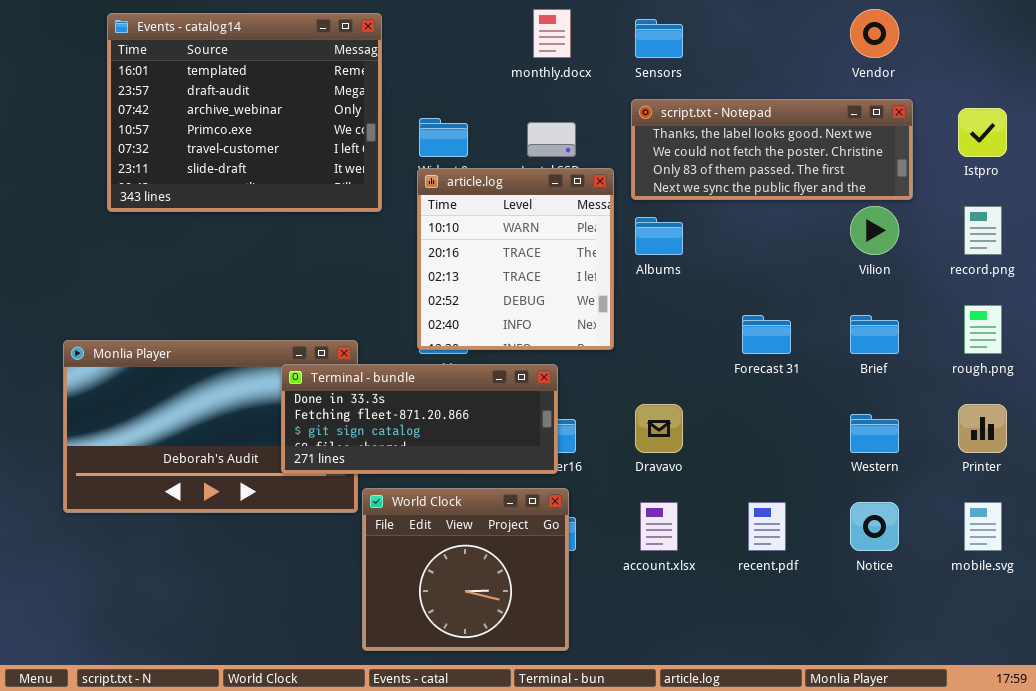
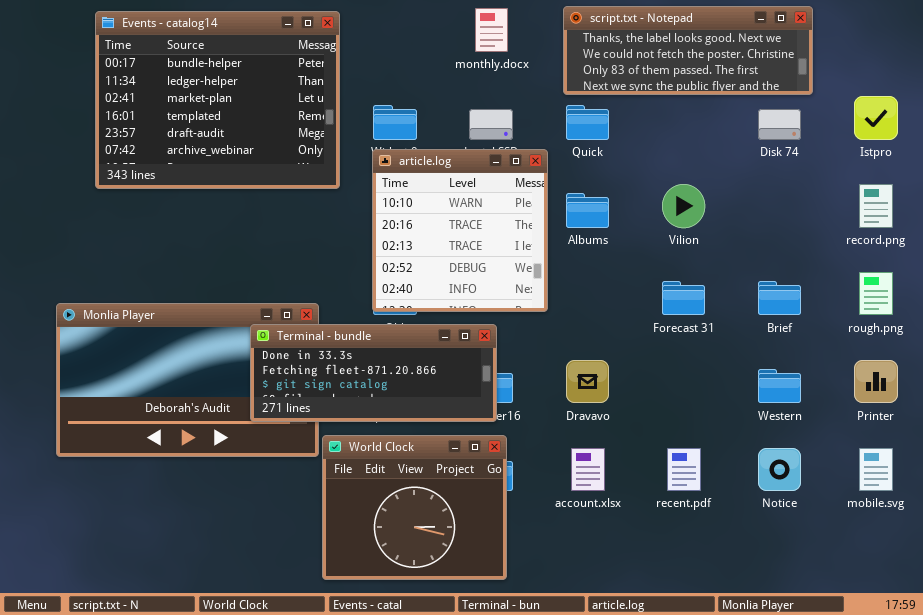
Events - catalog14: [107,13,382,212] -> [95,11,340,189], scrolled up 3 rows
script.txt - Notepad: [631,99,913,200] -> [563,6,813,95], moved
Vilion: [850,206,899,255] -> [662,184,705,228], moved

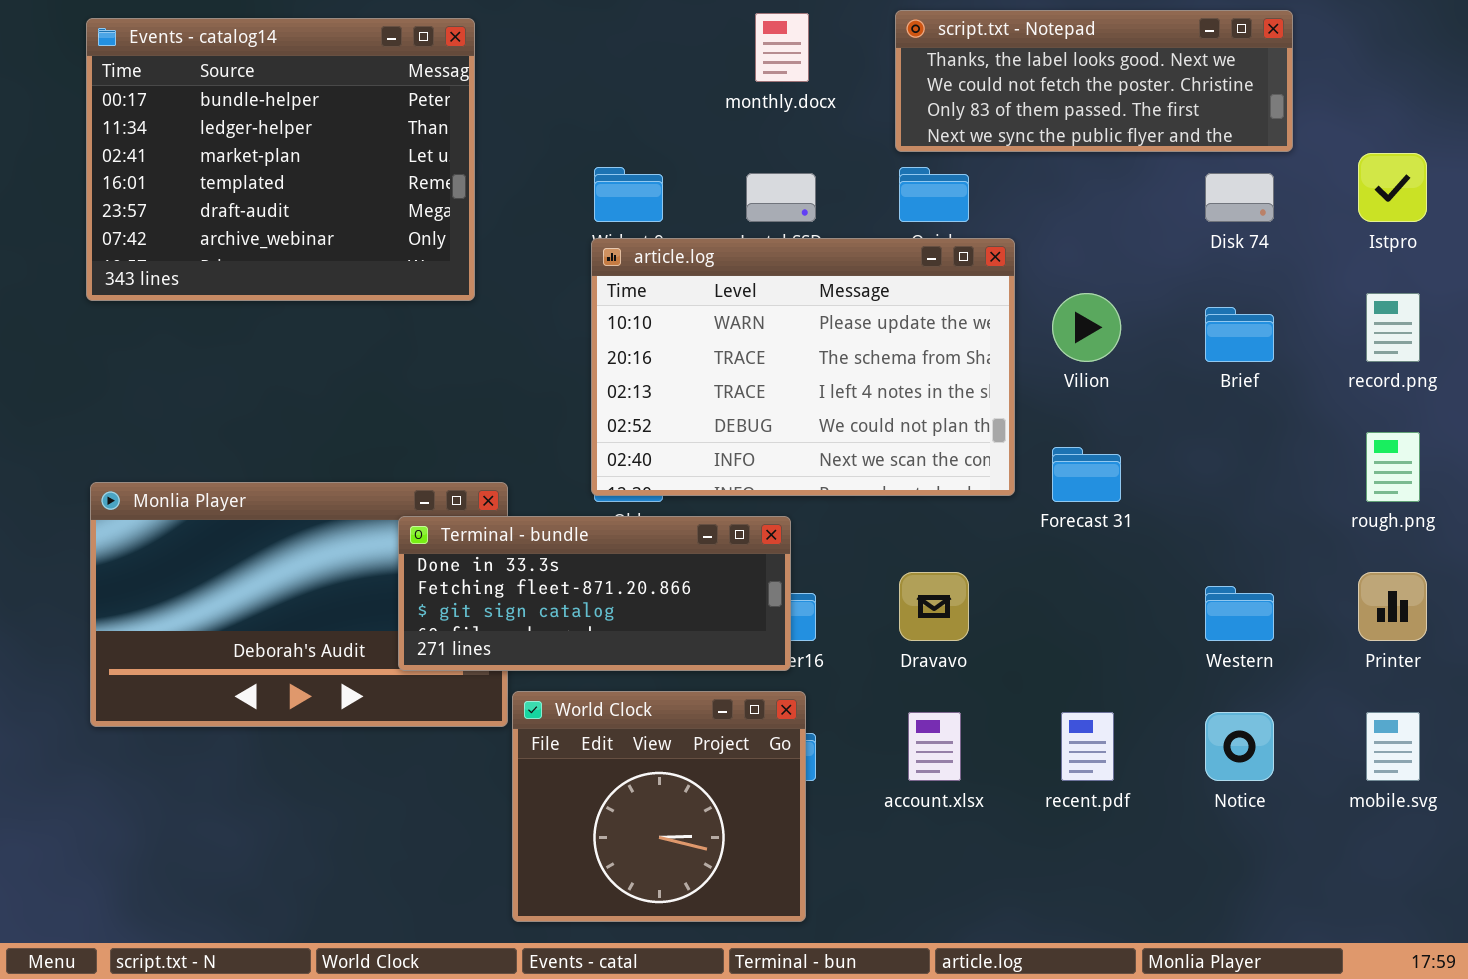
Events - catalog14: [95,11,340,189] -> [86,18,475,301], moved
article.log: [372,149,548,312] -> [591,238,1015,496], resized
Brief: [758,281,801,315] -> [1205,307,1274,362], moved

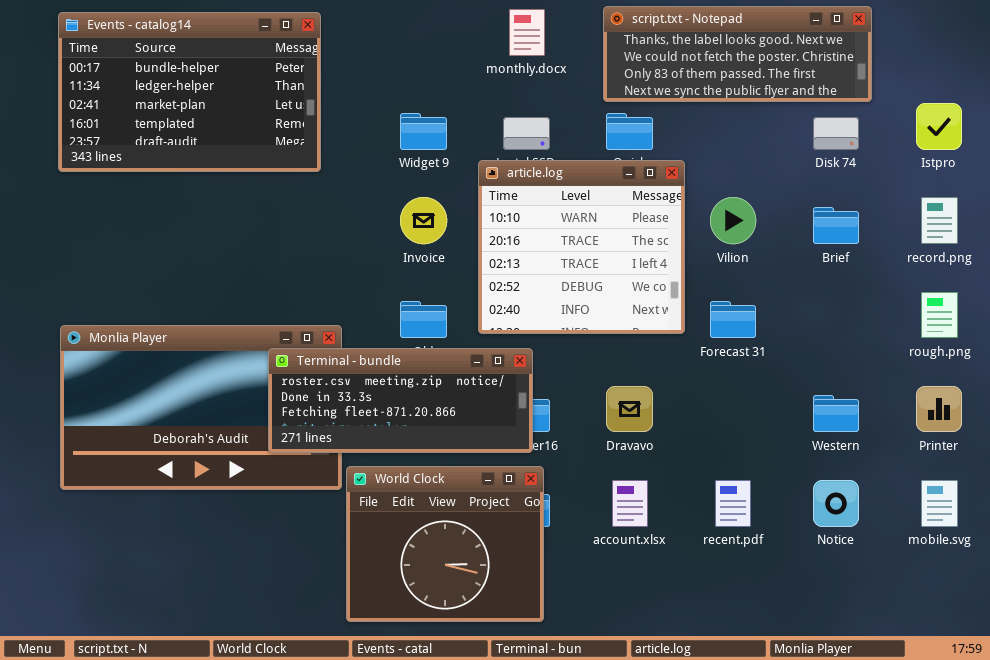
Events - catalog14: [86,18,475,301] -> [58,12,321,172], resized
article.log: [591,238,1015,496] -> [478,160,685,334], resized
Terminal - bundle: [398,516,791,671] -> [268,348,533,453], scrolled up 1 row

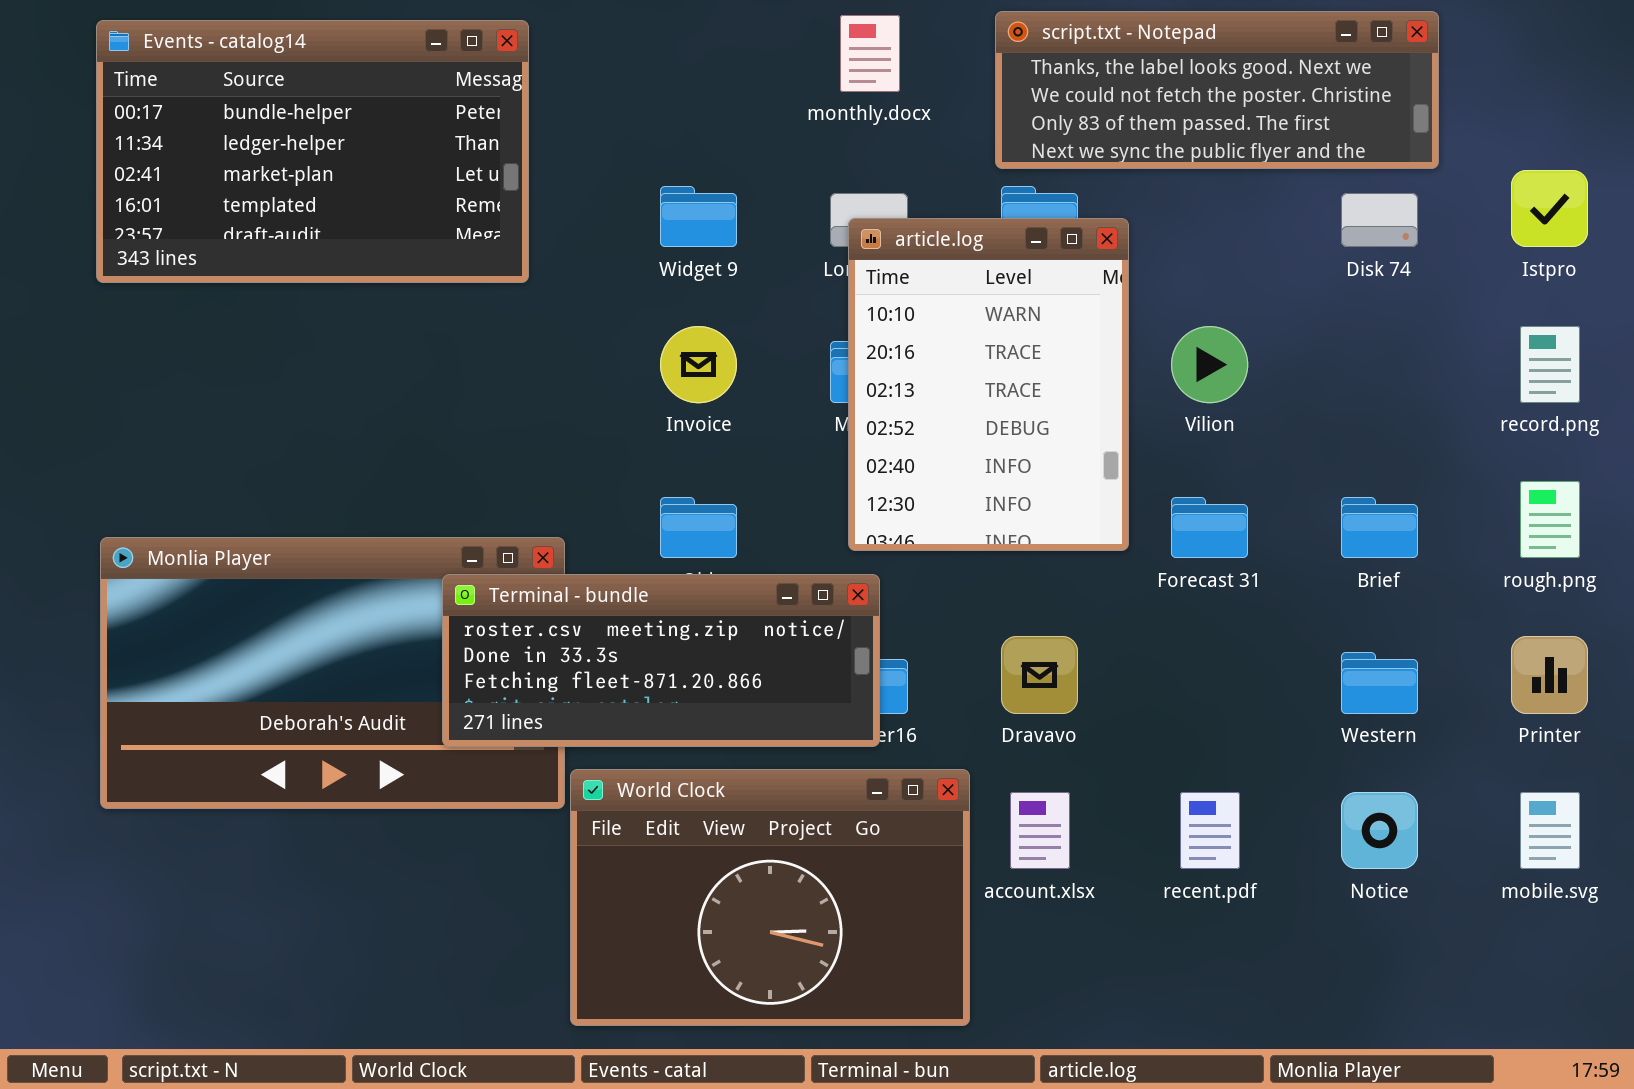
article.log: [478,160,685,334] -> [848,218,1129,551], resized
Brief: [813,207,859,244] -> [1341,497,1418,558], moved
World Clock: [346,466,544,622] -> [570,769,970,1026], resized

